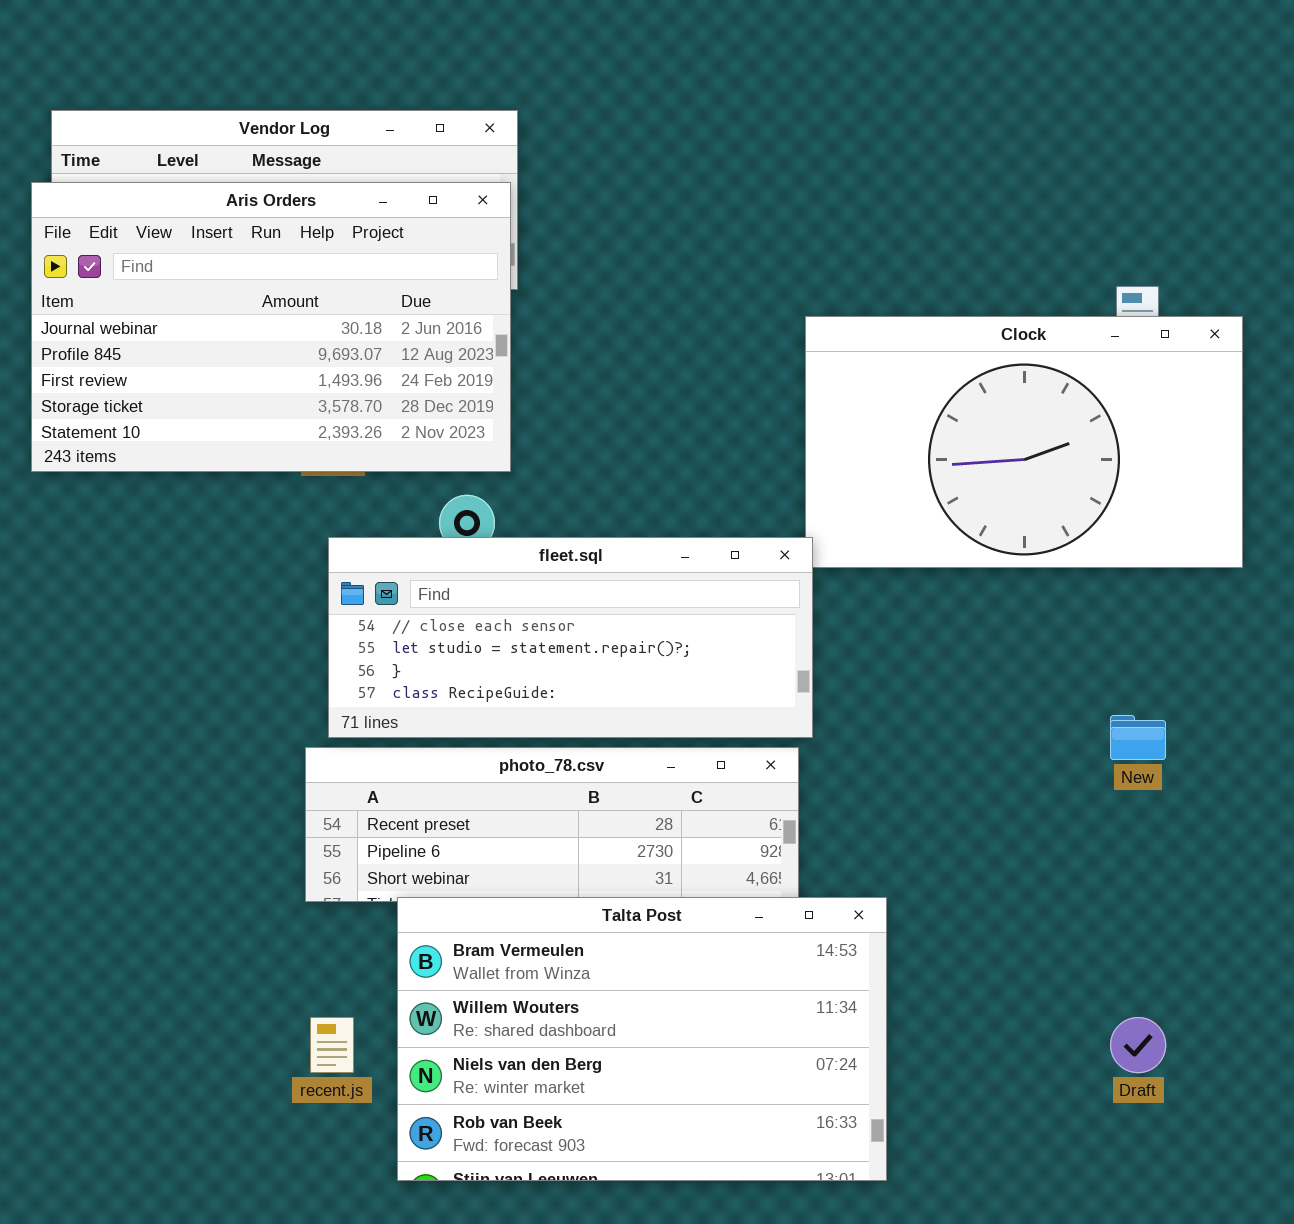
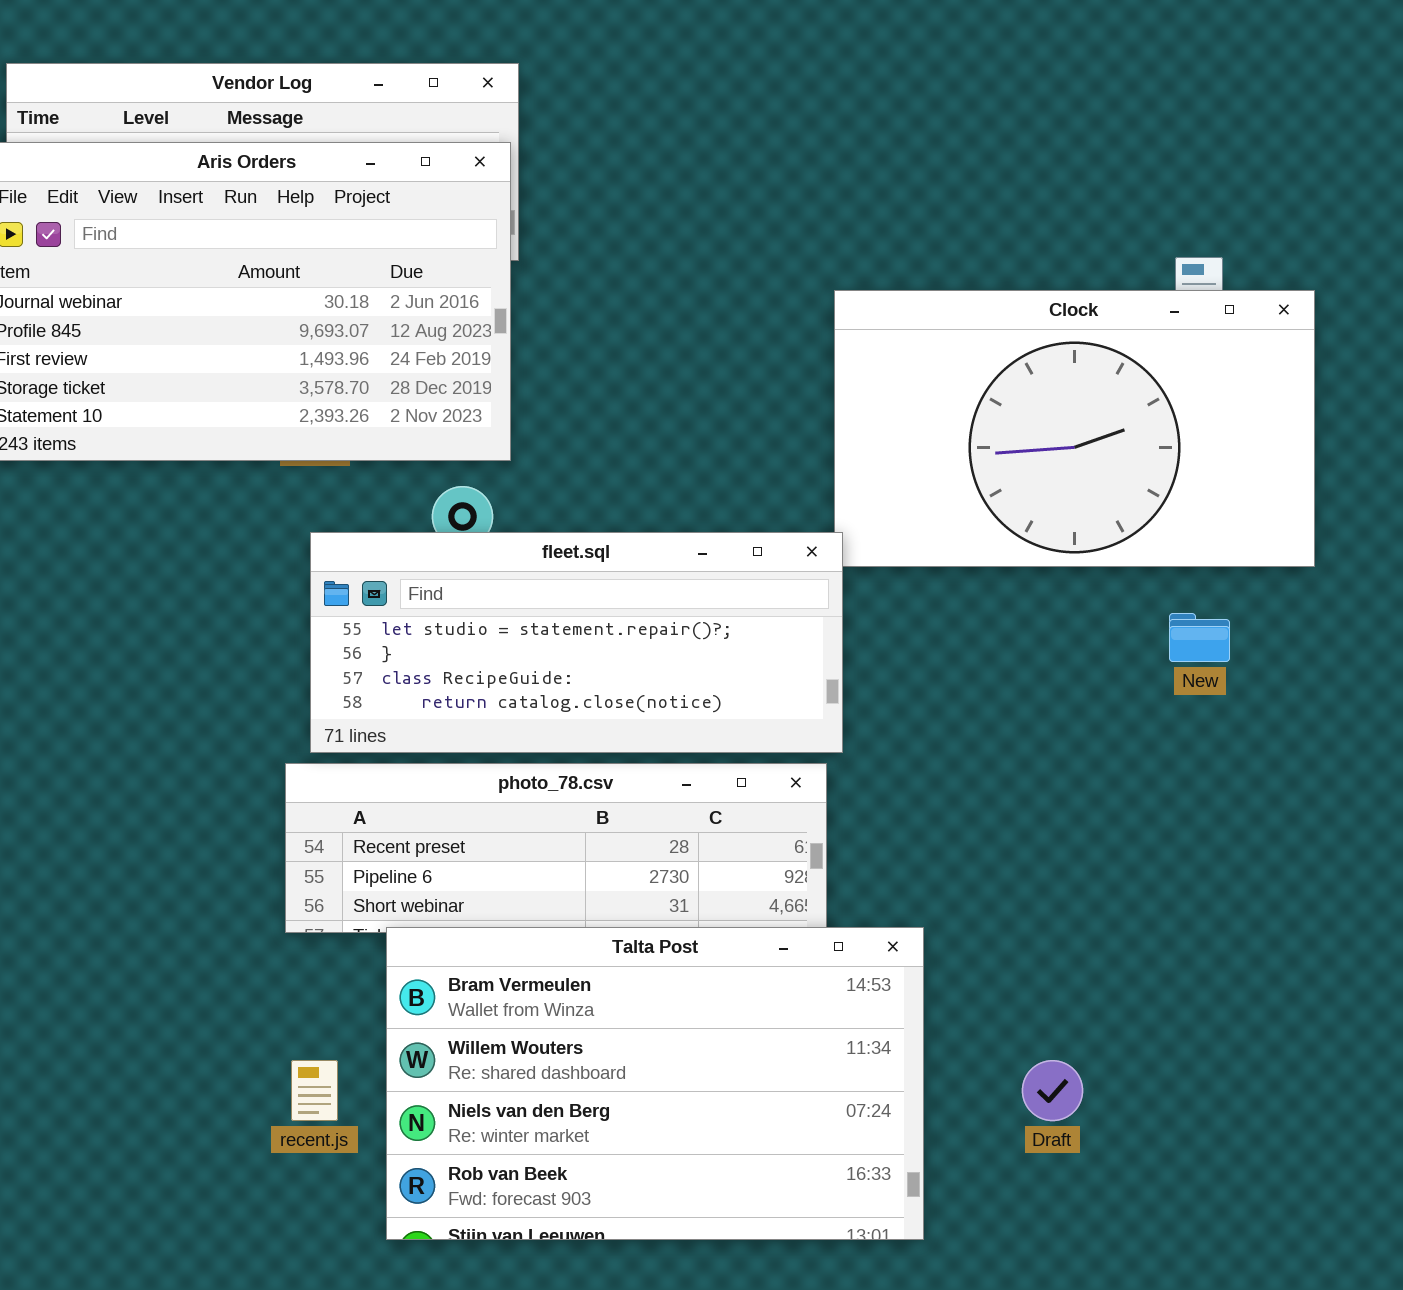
fleet.sql: [328,537,813,738] -> [310,532,843,753], scrolled down 1 row
New: [1110,715,1166,760] -> [1169,613,1230,662], moved
Draft: [1110,1017,1166,1073] -> [1022,1060,1083,1121], moved

